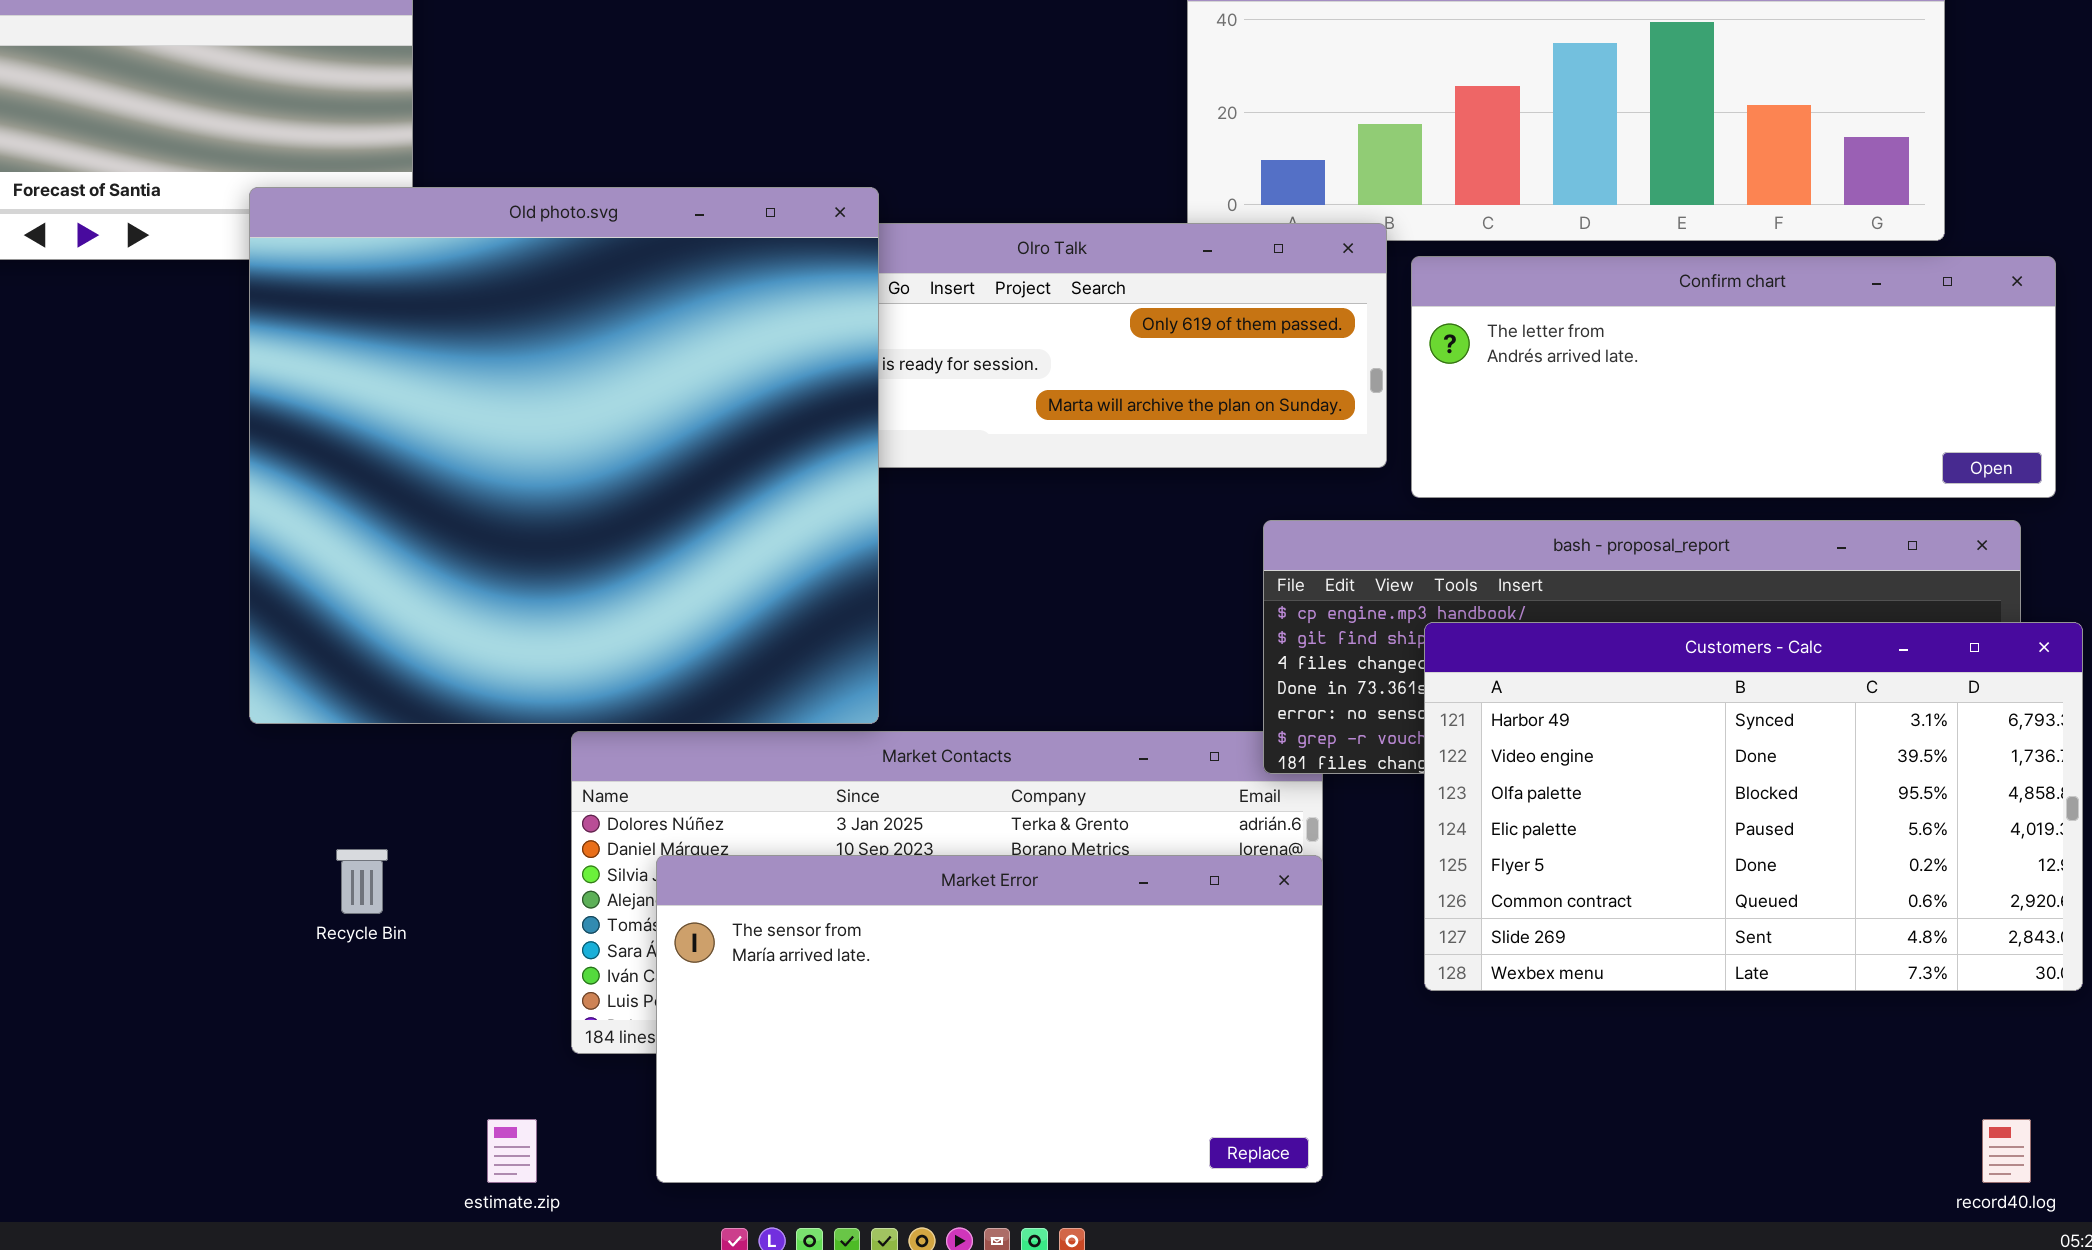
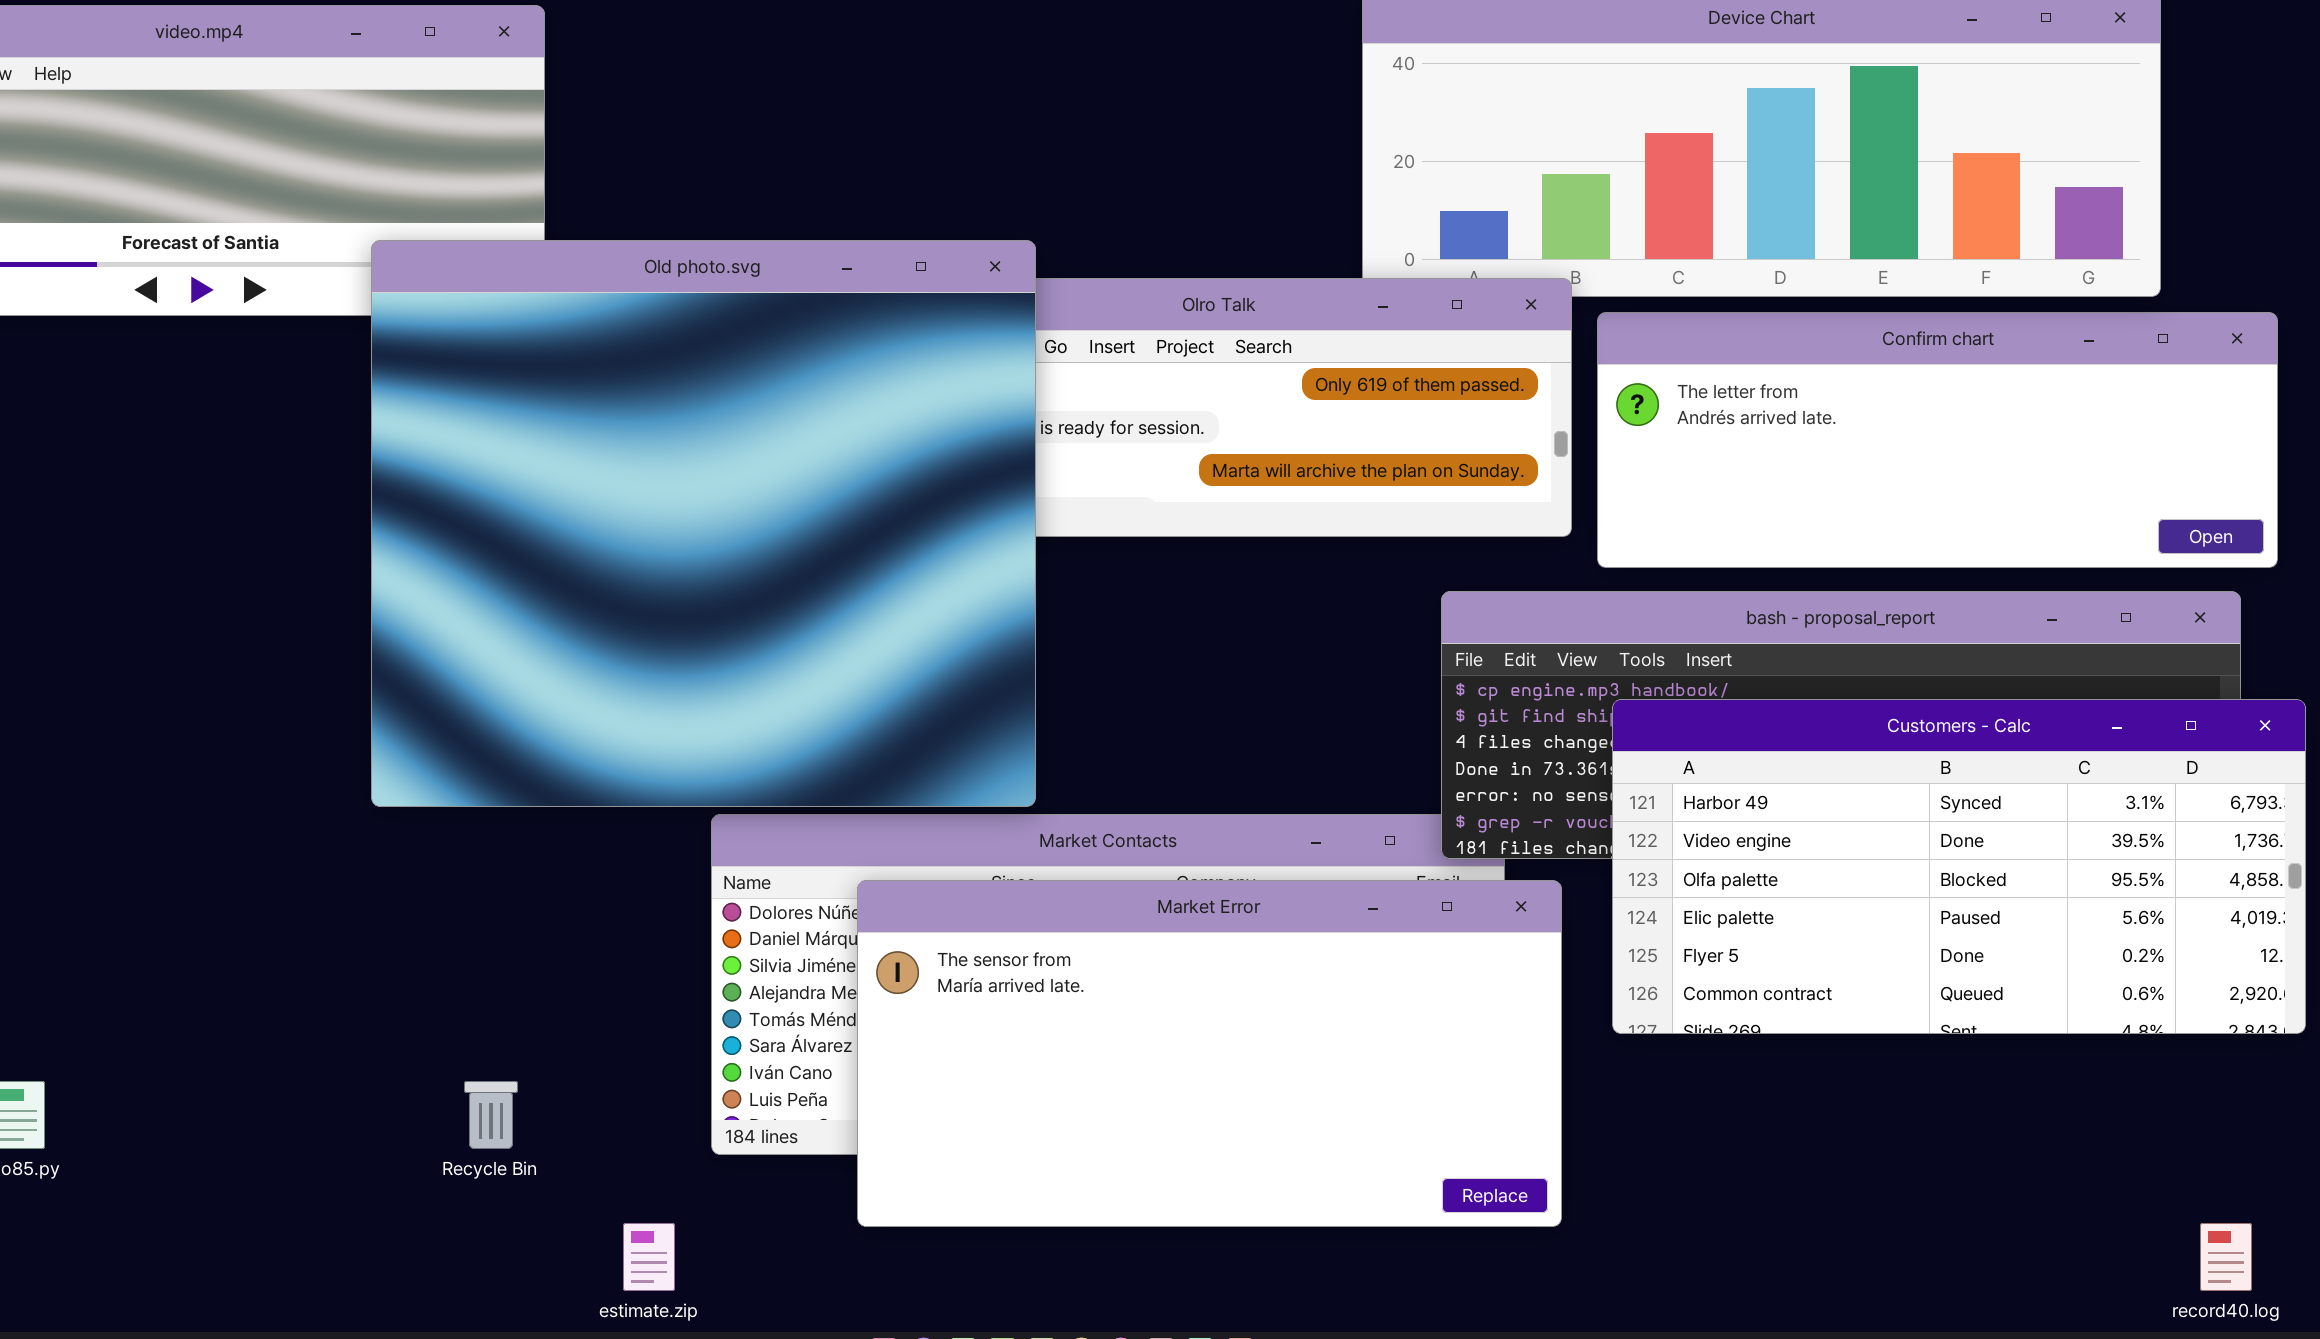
Customers - Calc: [1424,622,2083,991] -> [1612,699,2306,1034], resized
Recycle Bin: [336,849,388,914] -> [464,1081,518,1149], moved
Market Error: [656,855,1323,1183] -> [857,880,1562,1227], moved

